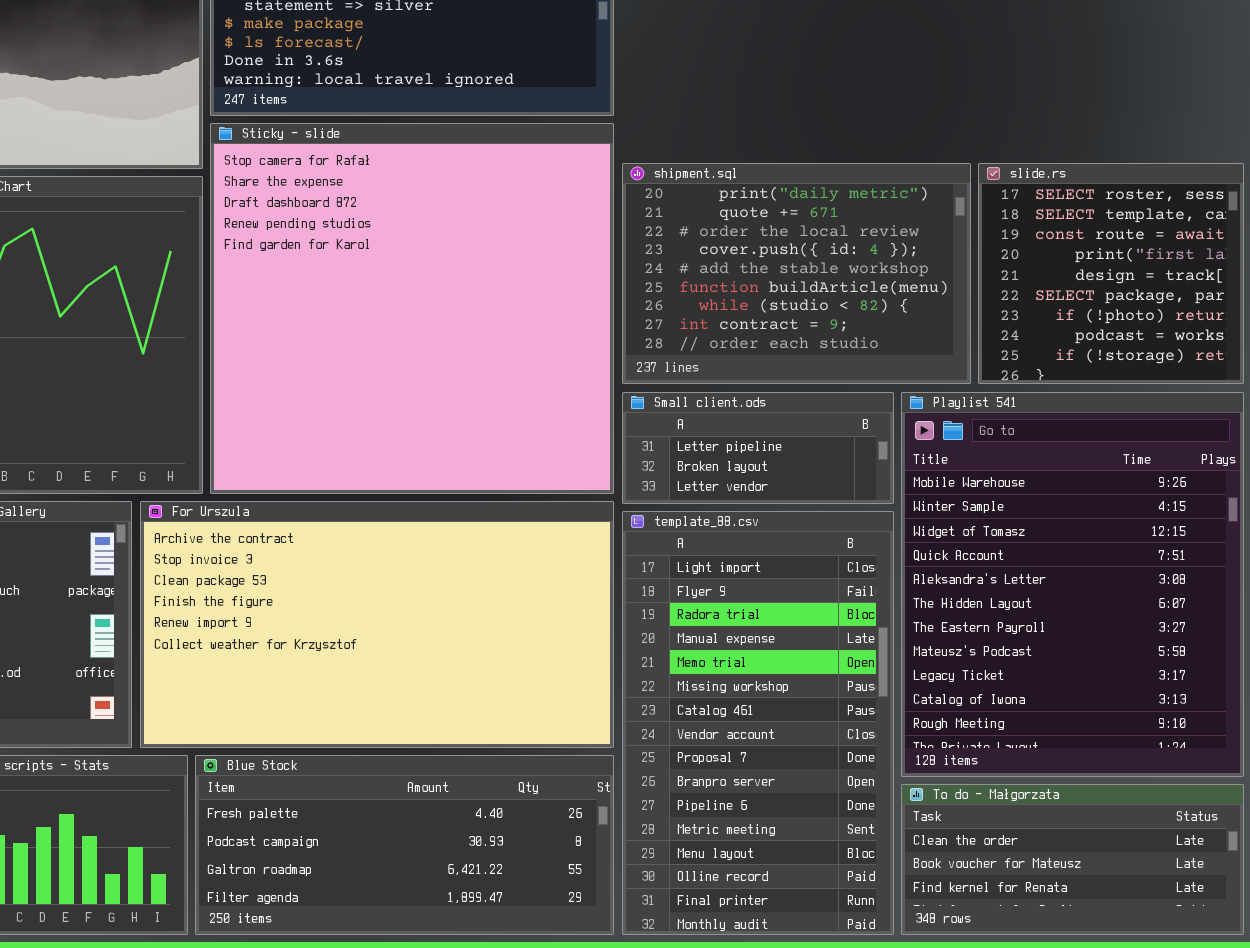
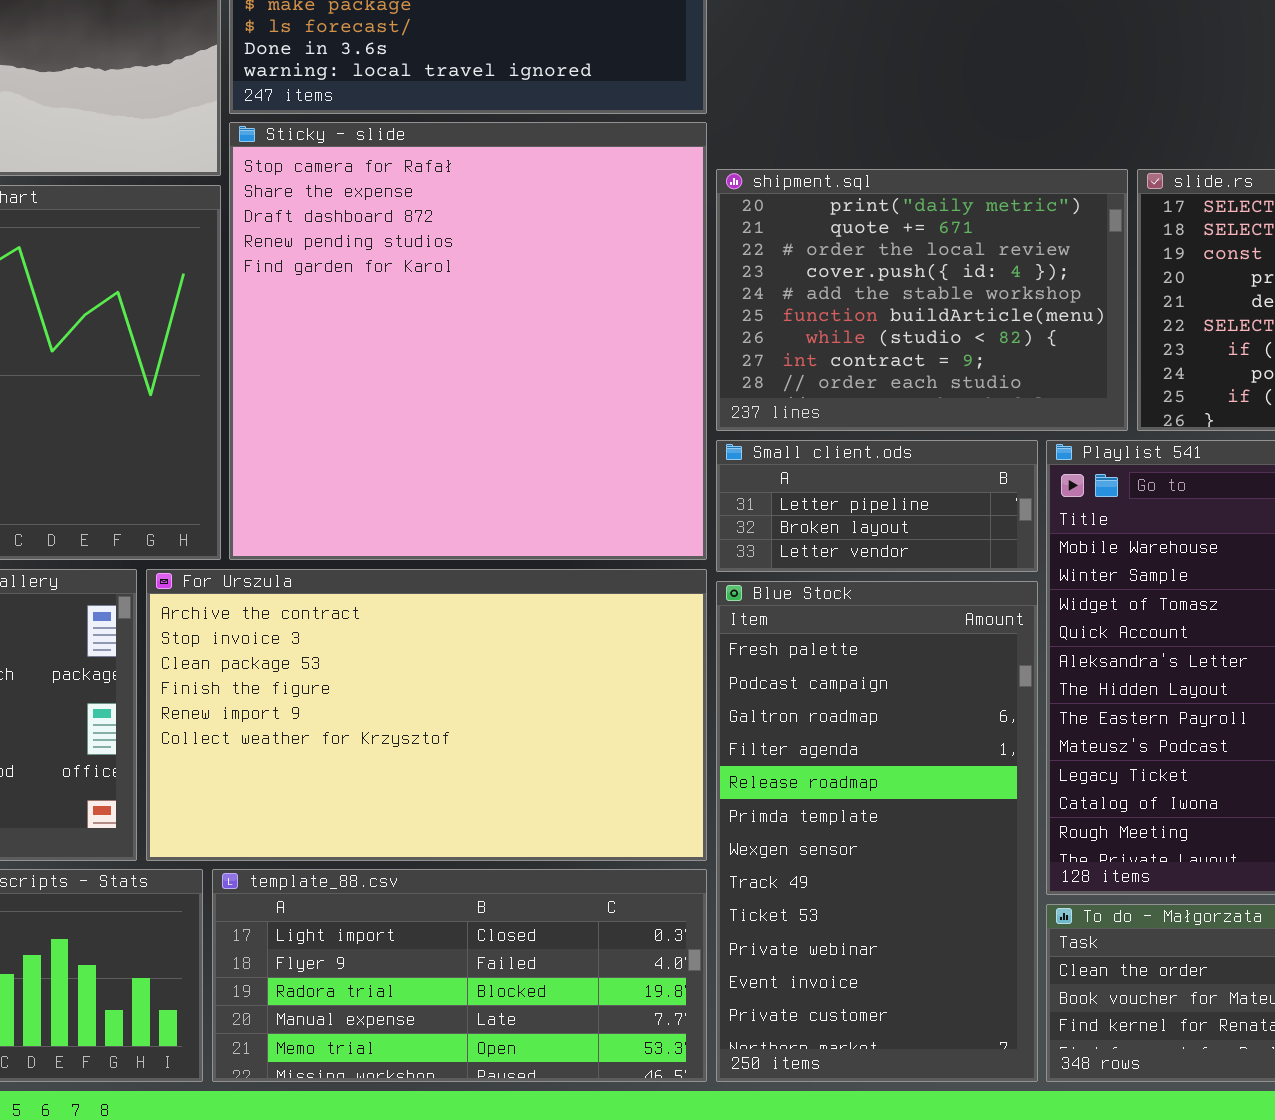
template_88.csv: [622,511,894,935] -> [212,869,707,1082], moved, resized
Blue Stock: [195,755,614,935] -> [716,581,1038,1082], moved, resized

